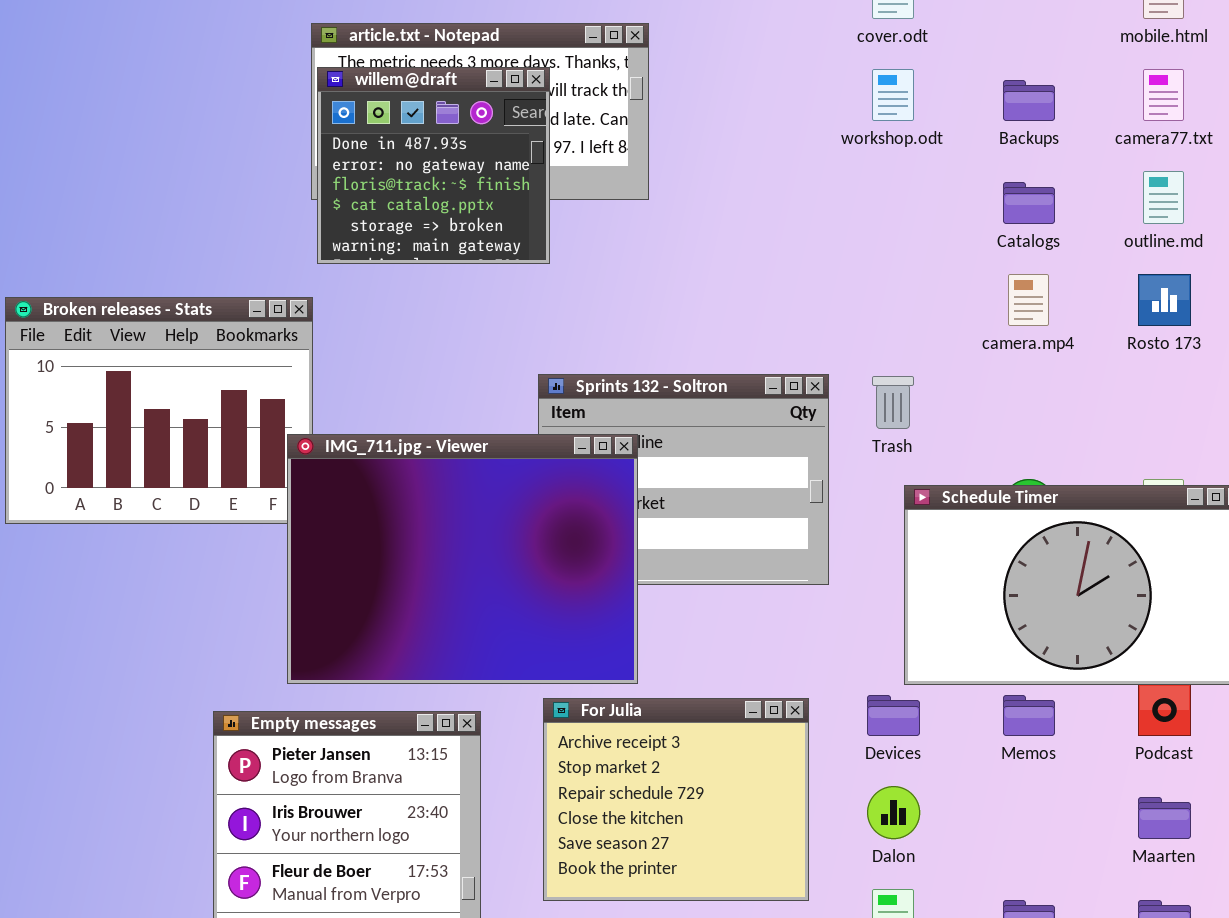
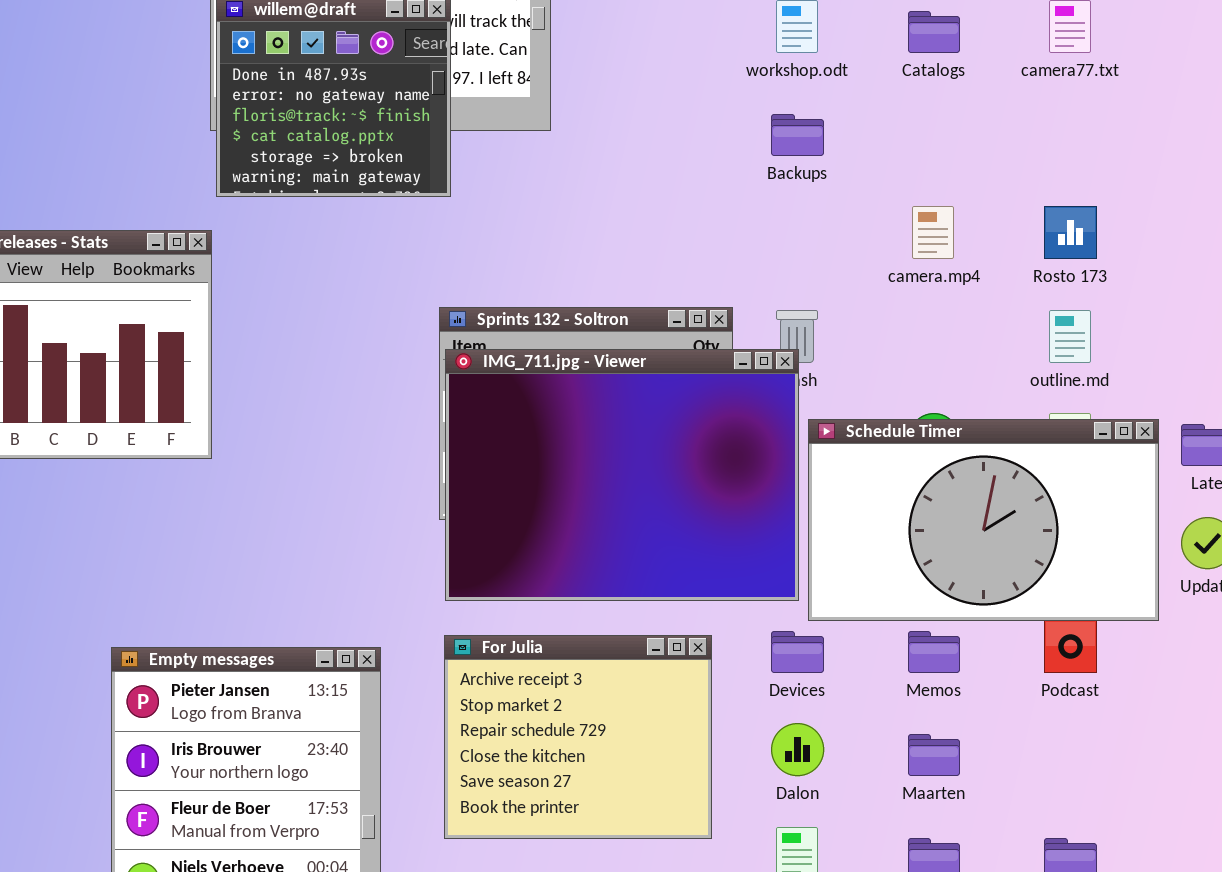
Backups: [1003,80,1055,121] -> [771,114,824,156], moved
outline.md: [1143,171,1184,224] -> [1049,310,1091,363], moved
Catalogs: [1003,182,1055,224] -> [908,11,960,53], moved
IMG_711.jpg - Viewer: [287,434,638,684] -> [445,349,799,601], moved
Maarten: [1138,797,1191,839] -> [908,734,960,776], moved

